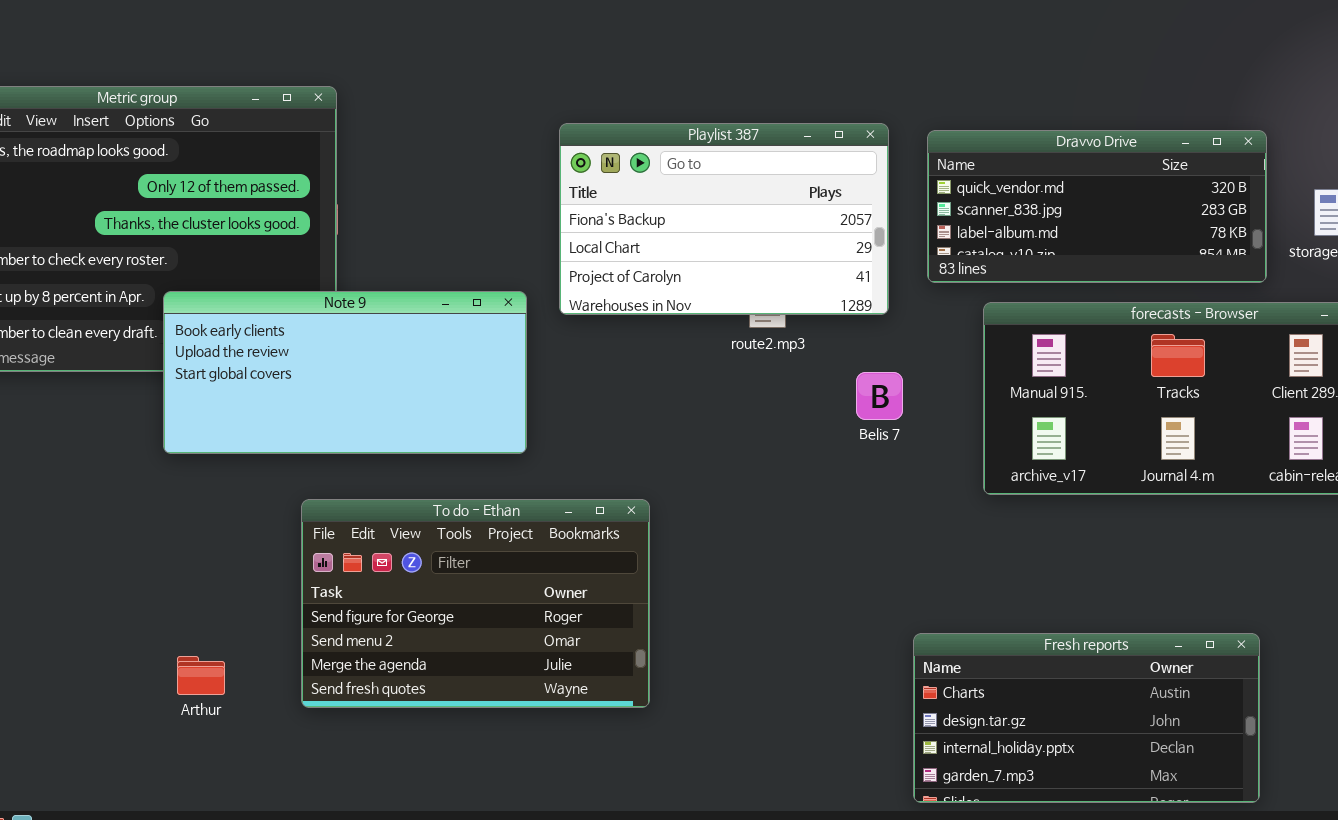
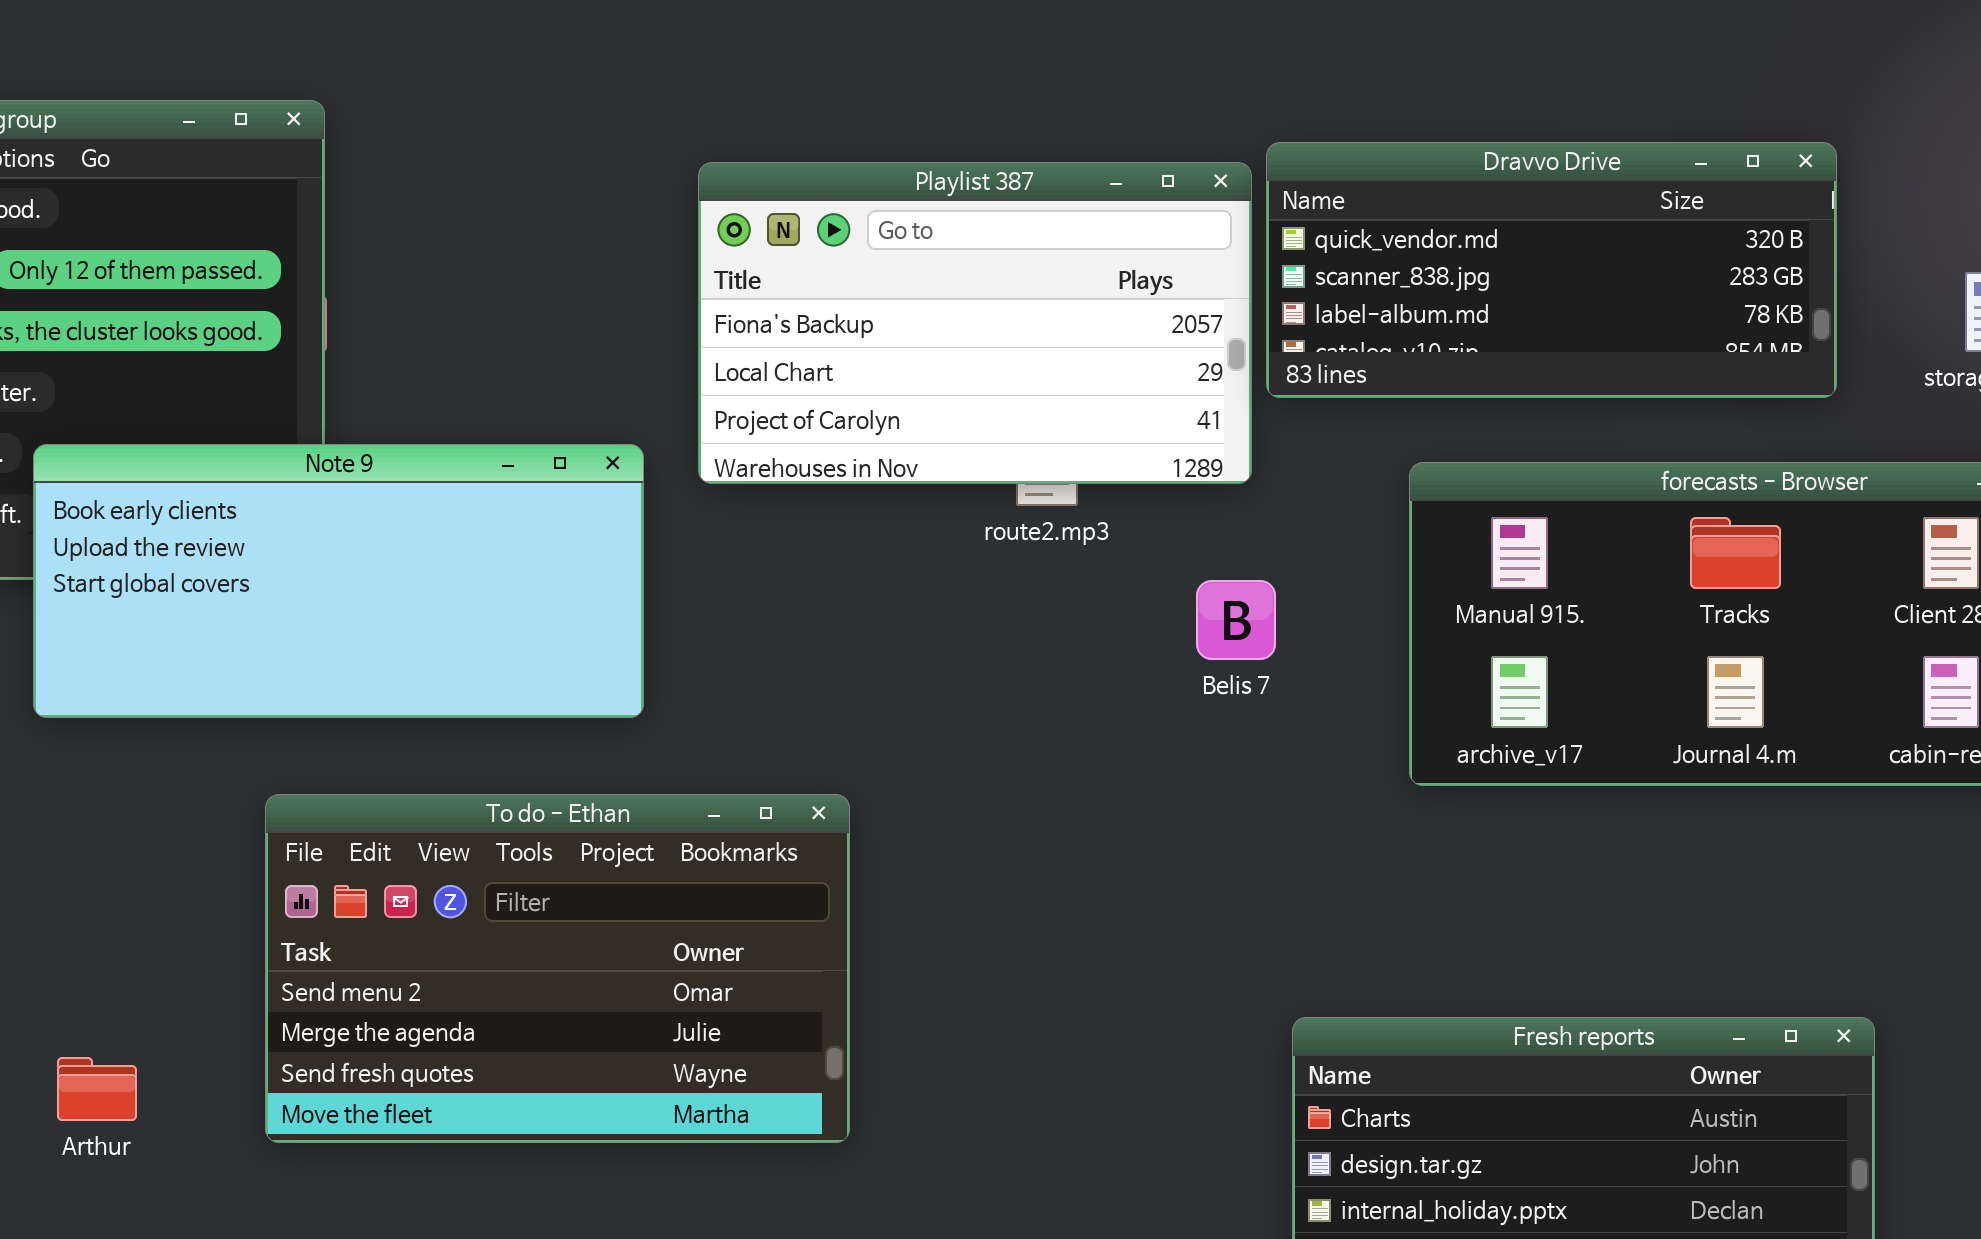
Dravvo Drive: [927,130,1267,283] -> [1266,142,1837,398], moved
To do - Ethan: [301,499,650,708] -> [265,794,850,1143], scrolled down 1 row

